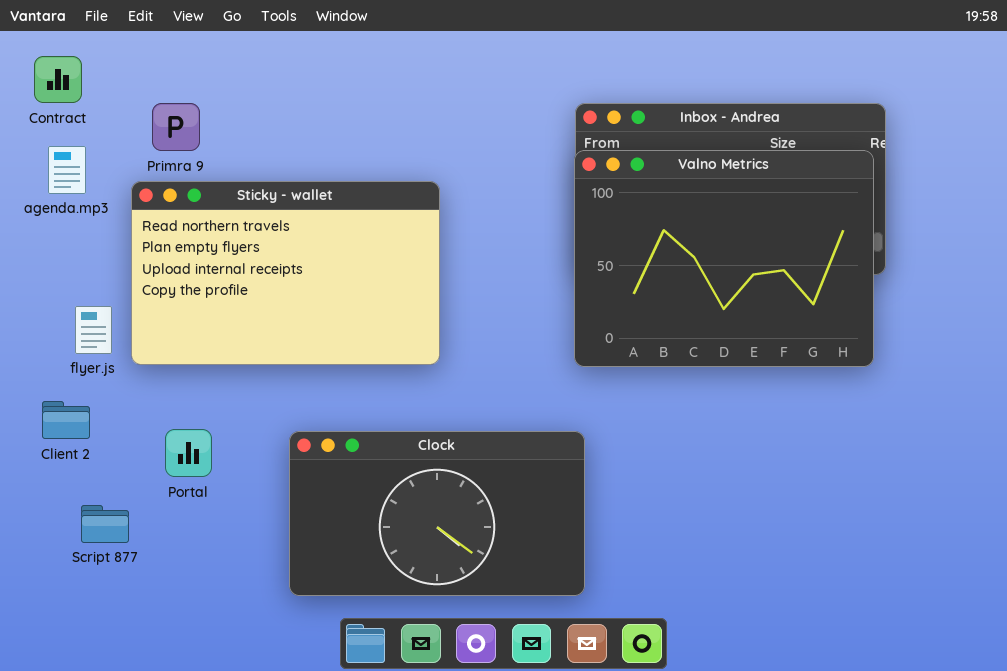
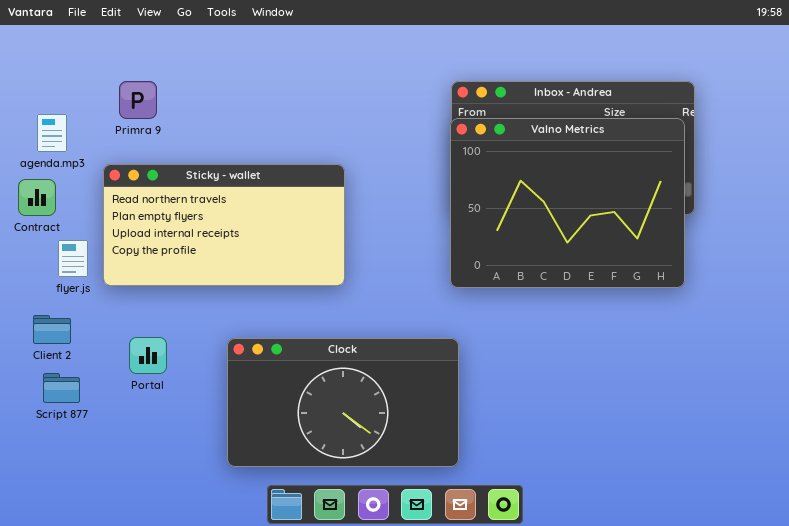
Contract: [34,56,82,103] -> [18,179,56,216], moved
Sticky - wallet: [131,181,440,365] -> [103,164,345,286], resized
Script 877: [81,505,129,543] -> [43,373,80,403], moved

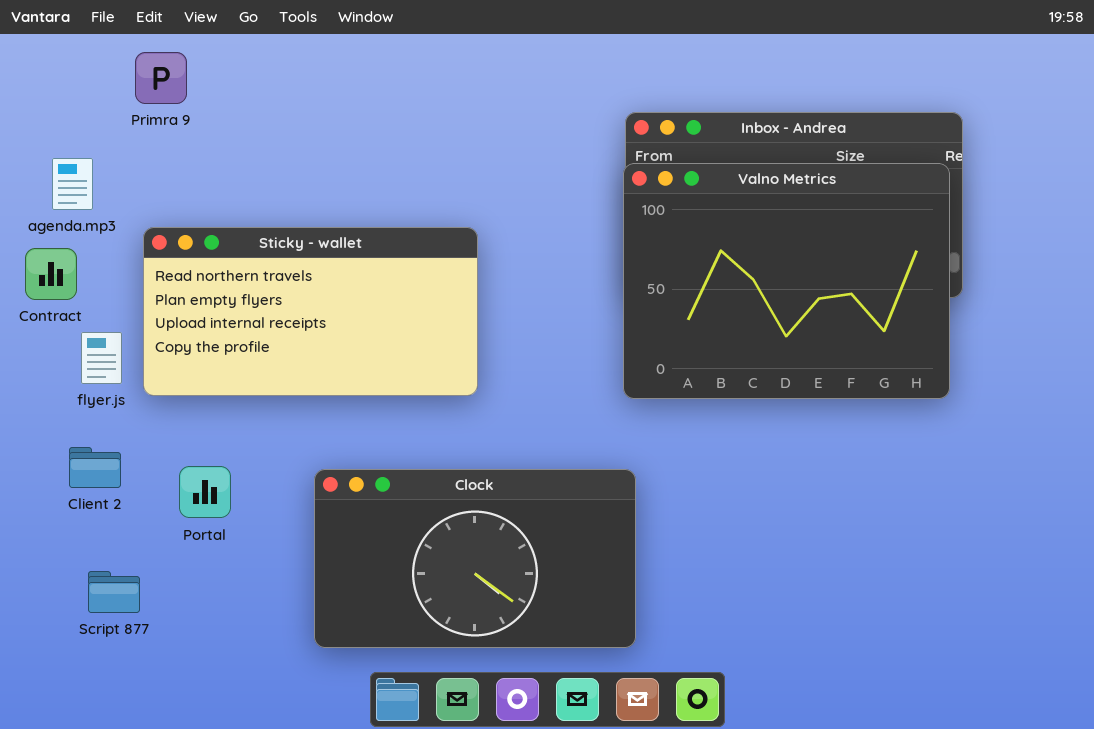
Primra 9: [119,81,157,119] -> [135,52,187,104], moved
Client 2: [33,315,71,344] -> [69,447,121,488], moved
Script 877: [43,373,80,403] -> [88,571,140,613], moved

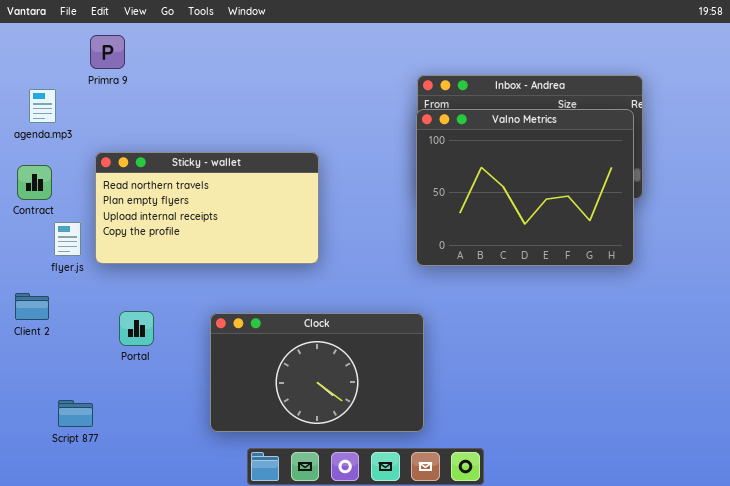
agenda.mp3: [52,158,93,210] -> [29,89,56,123], moved
Client 2: [69,447,121,488] -> [15,293,49,320], moved
Script 877: [88,571,140,613] -> [58,400,93,427], moved

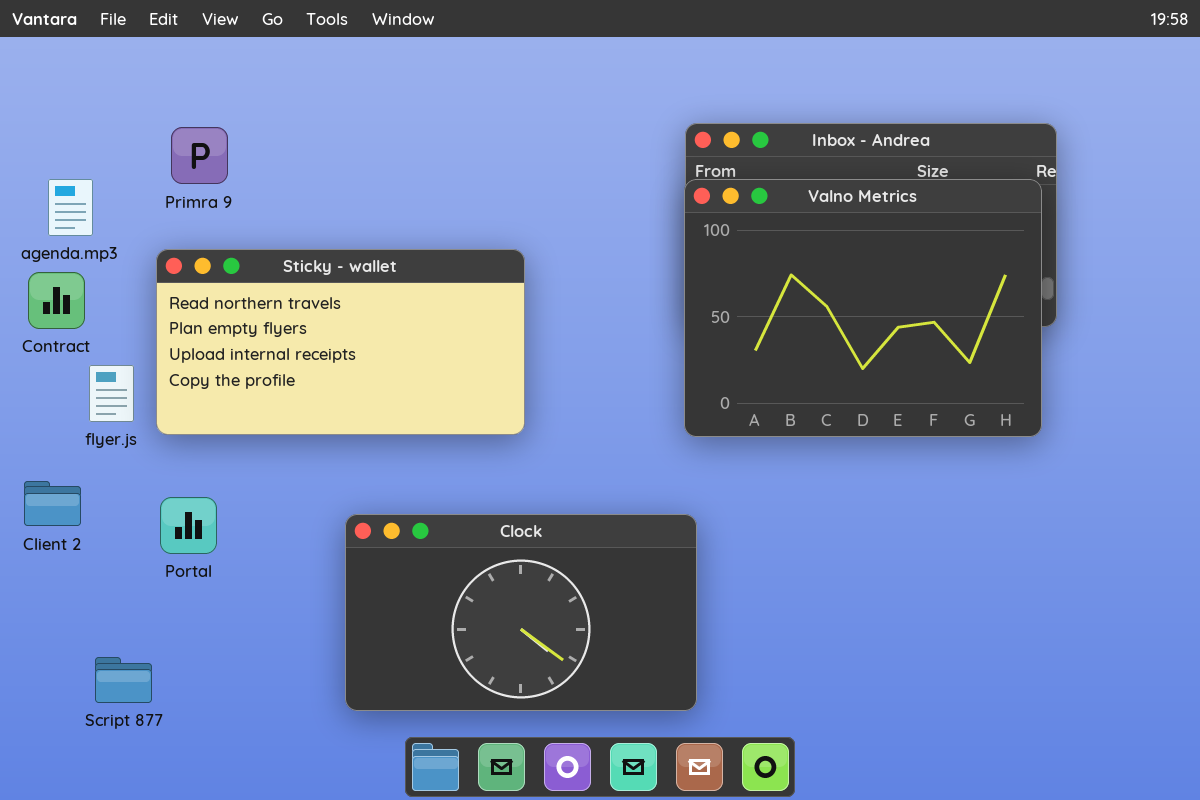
Primra 9: [90,35,125,69] -> [171,127,228,184], moved
agenda.mp3: [29,89,56,123] -> [48,179,93,236], moved
Portal: [119,311,154,346] -> [160,497,217,554], moved

